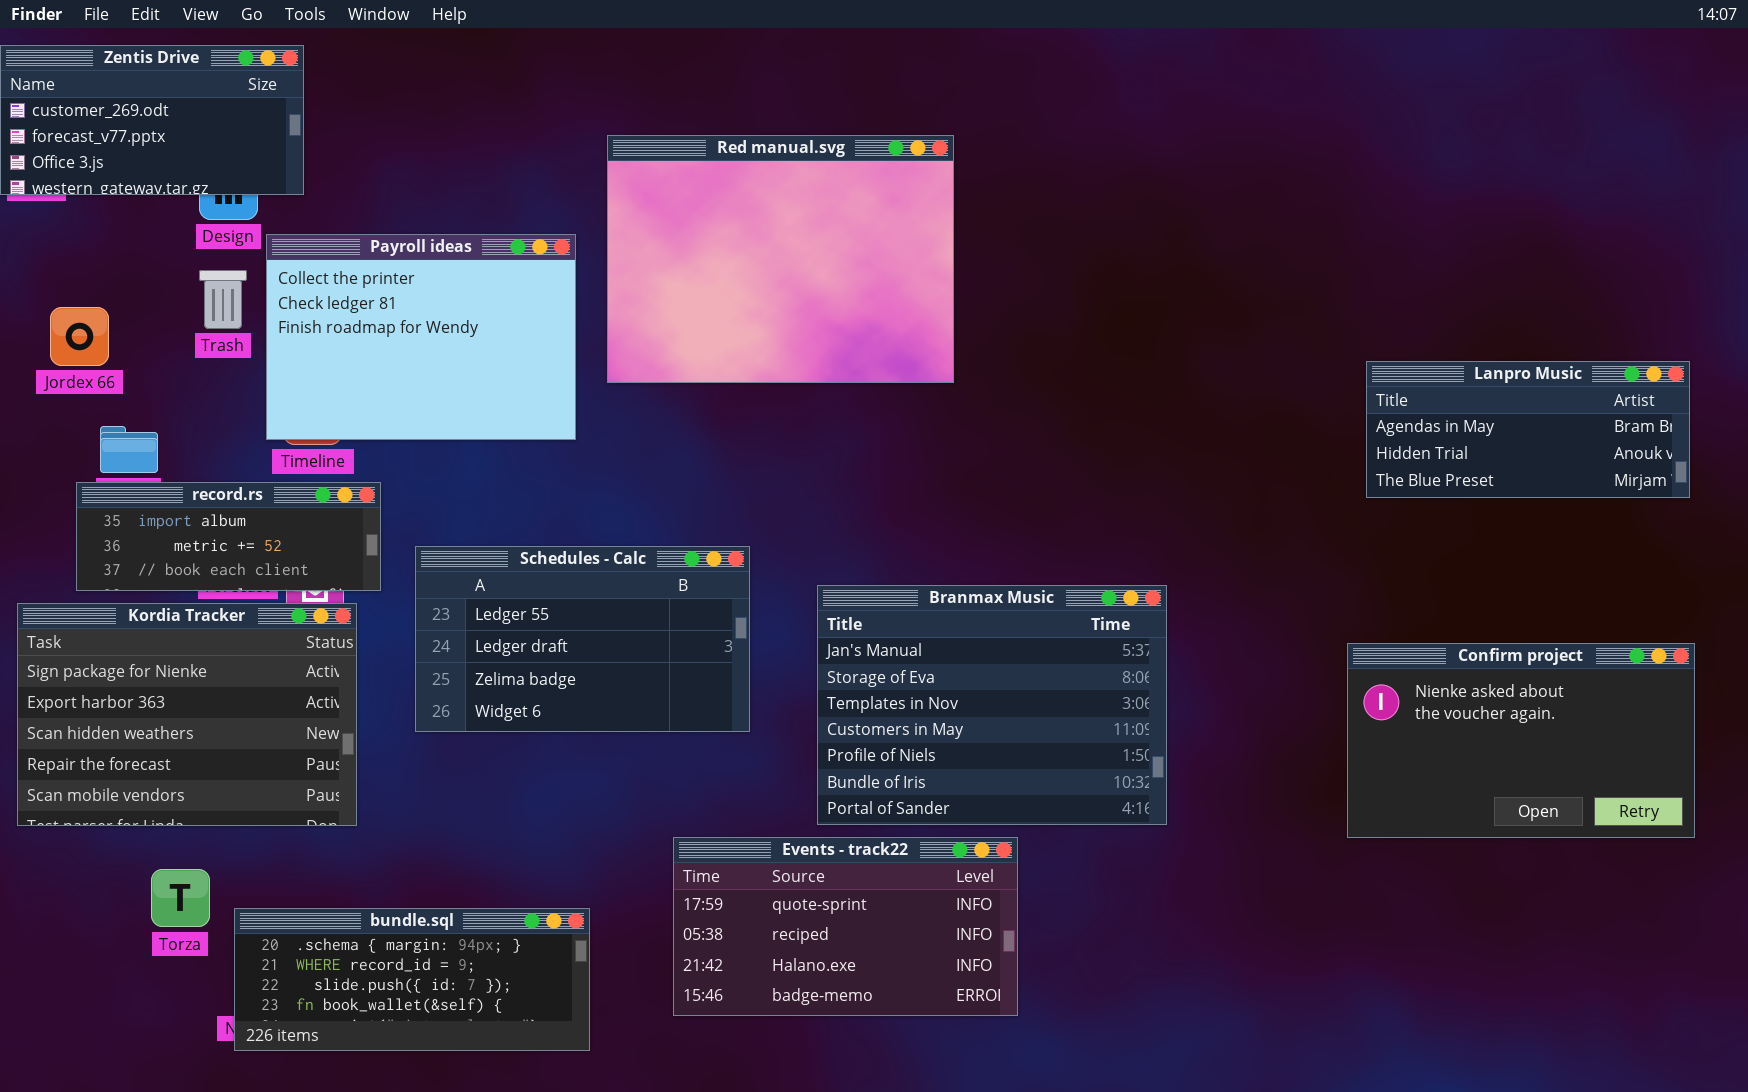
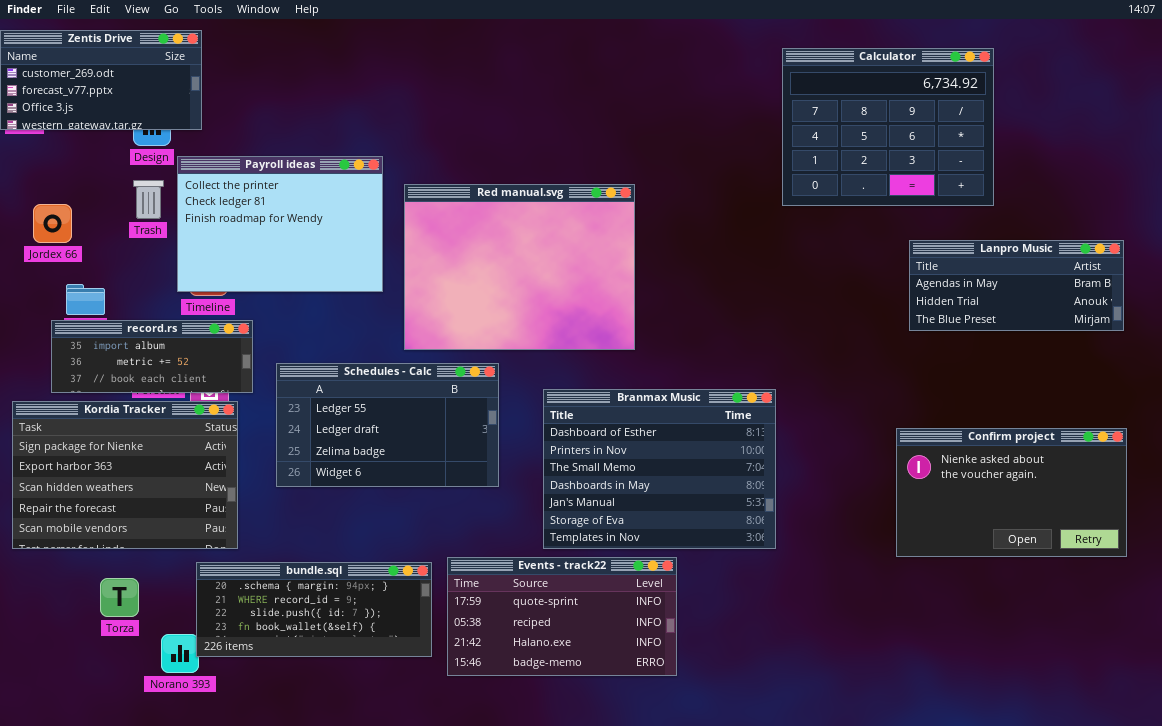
Calculator: none -> [782,48,994,206], opened
Red manual.svg: [607,135,954,383] -> [404,184,635,350], moved
Branmax Music: [817,585,1167,825] -> [543,389,776,549], scrolled up 4 rows
bundle.sql: [234,908,590,1051] -> [196,562,432,657], moved

